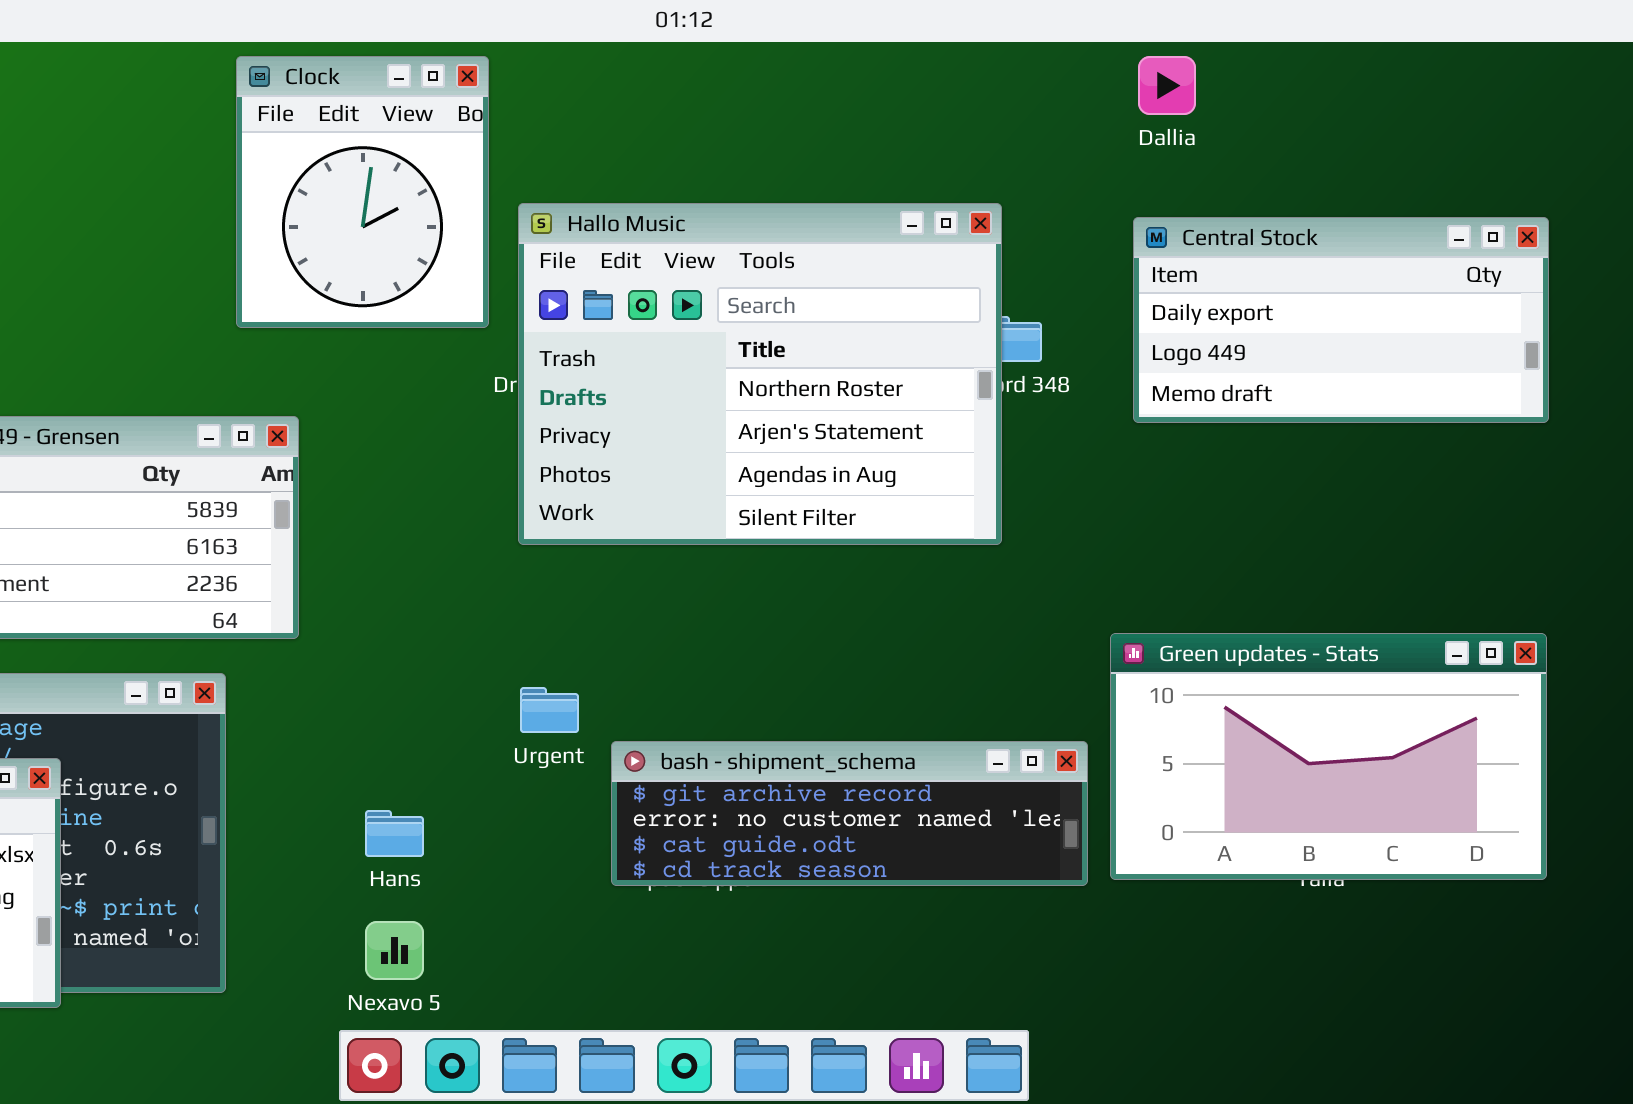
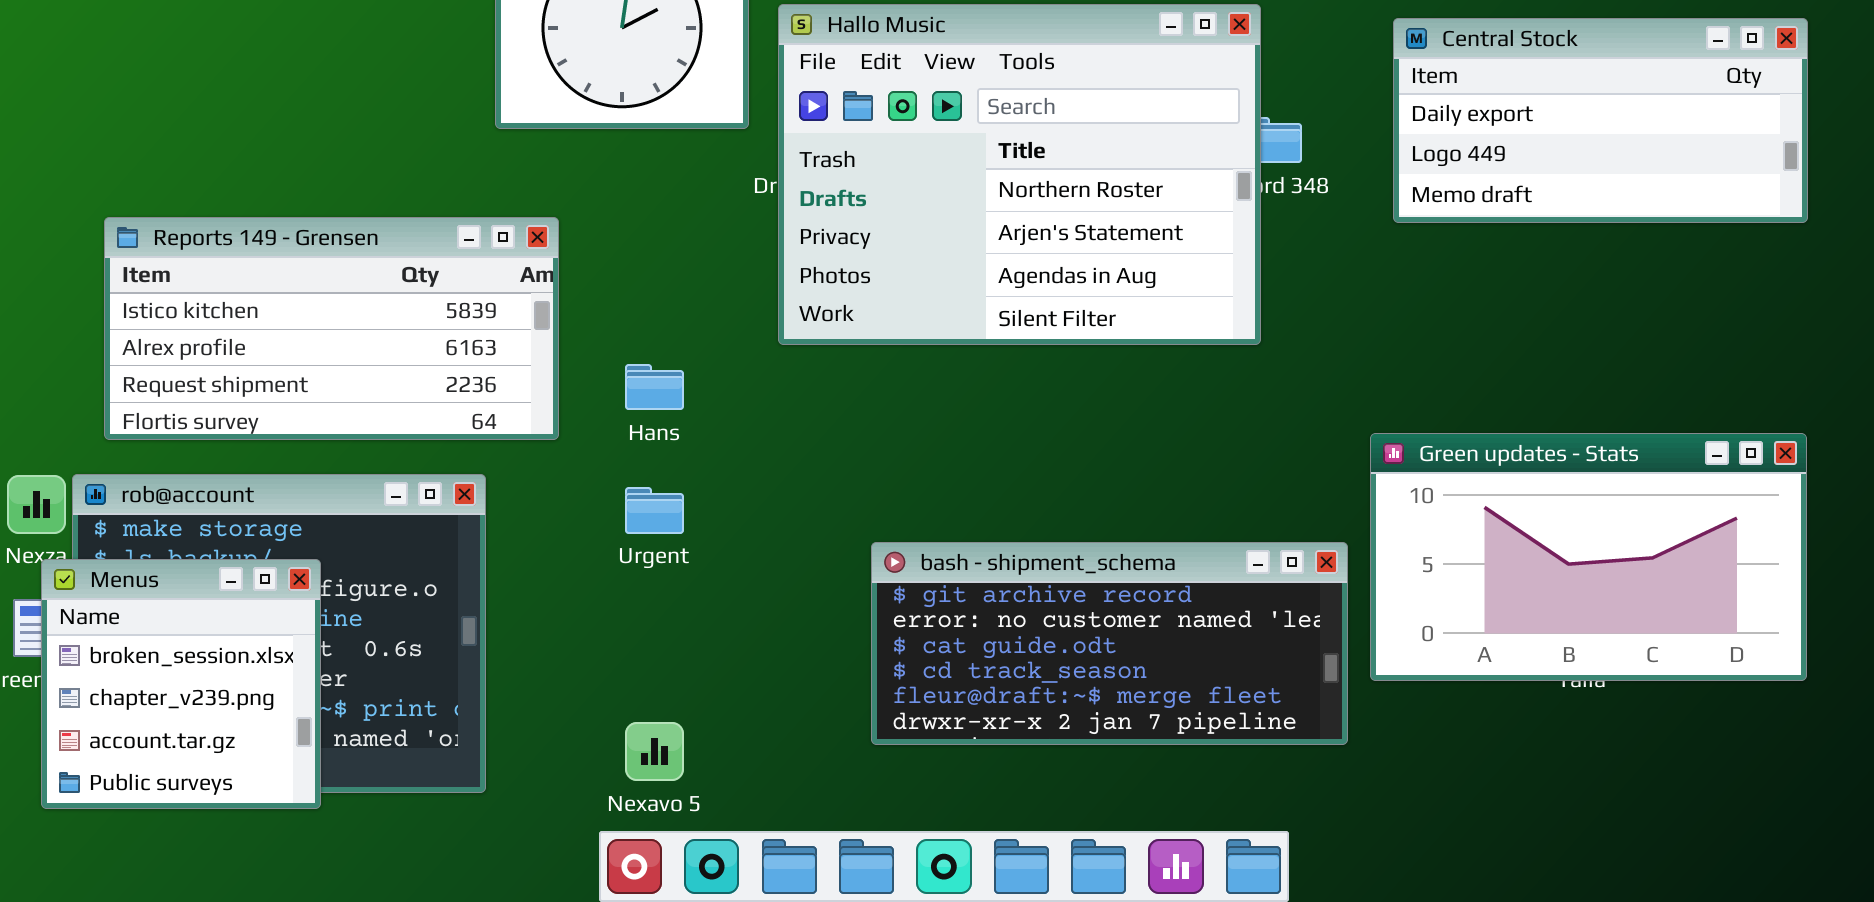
Urgent: [520,687,579,733] -> [625,487,684,534], moved
bash - shipment_schema: [611,741,1088,886] -> [871,542,1348,745], resized
Hans: [365,810,424,857] -> [625,364,684,410], moved

